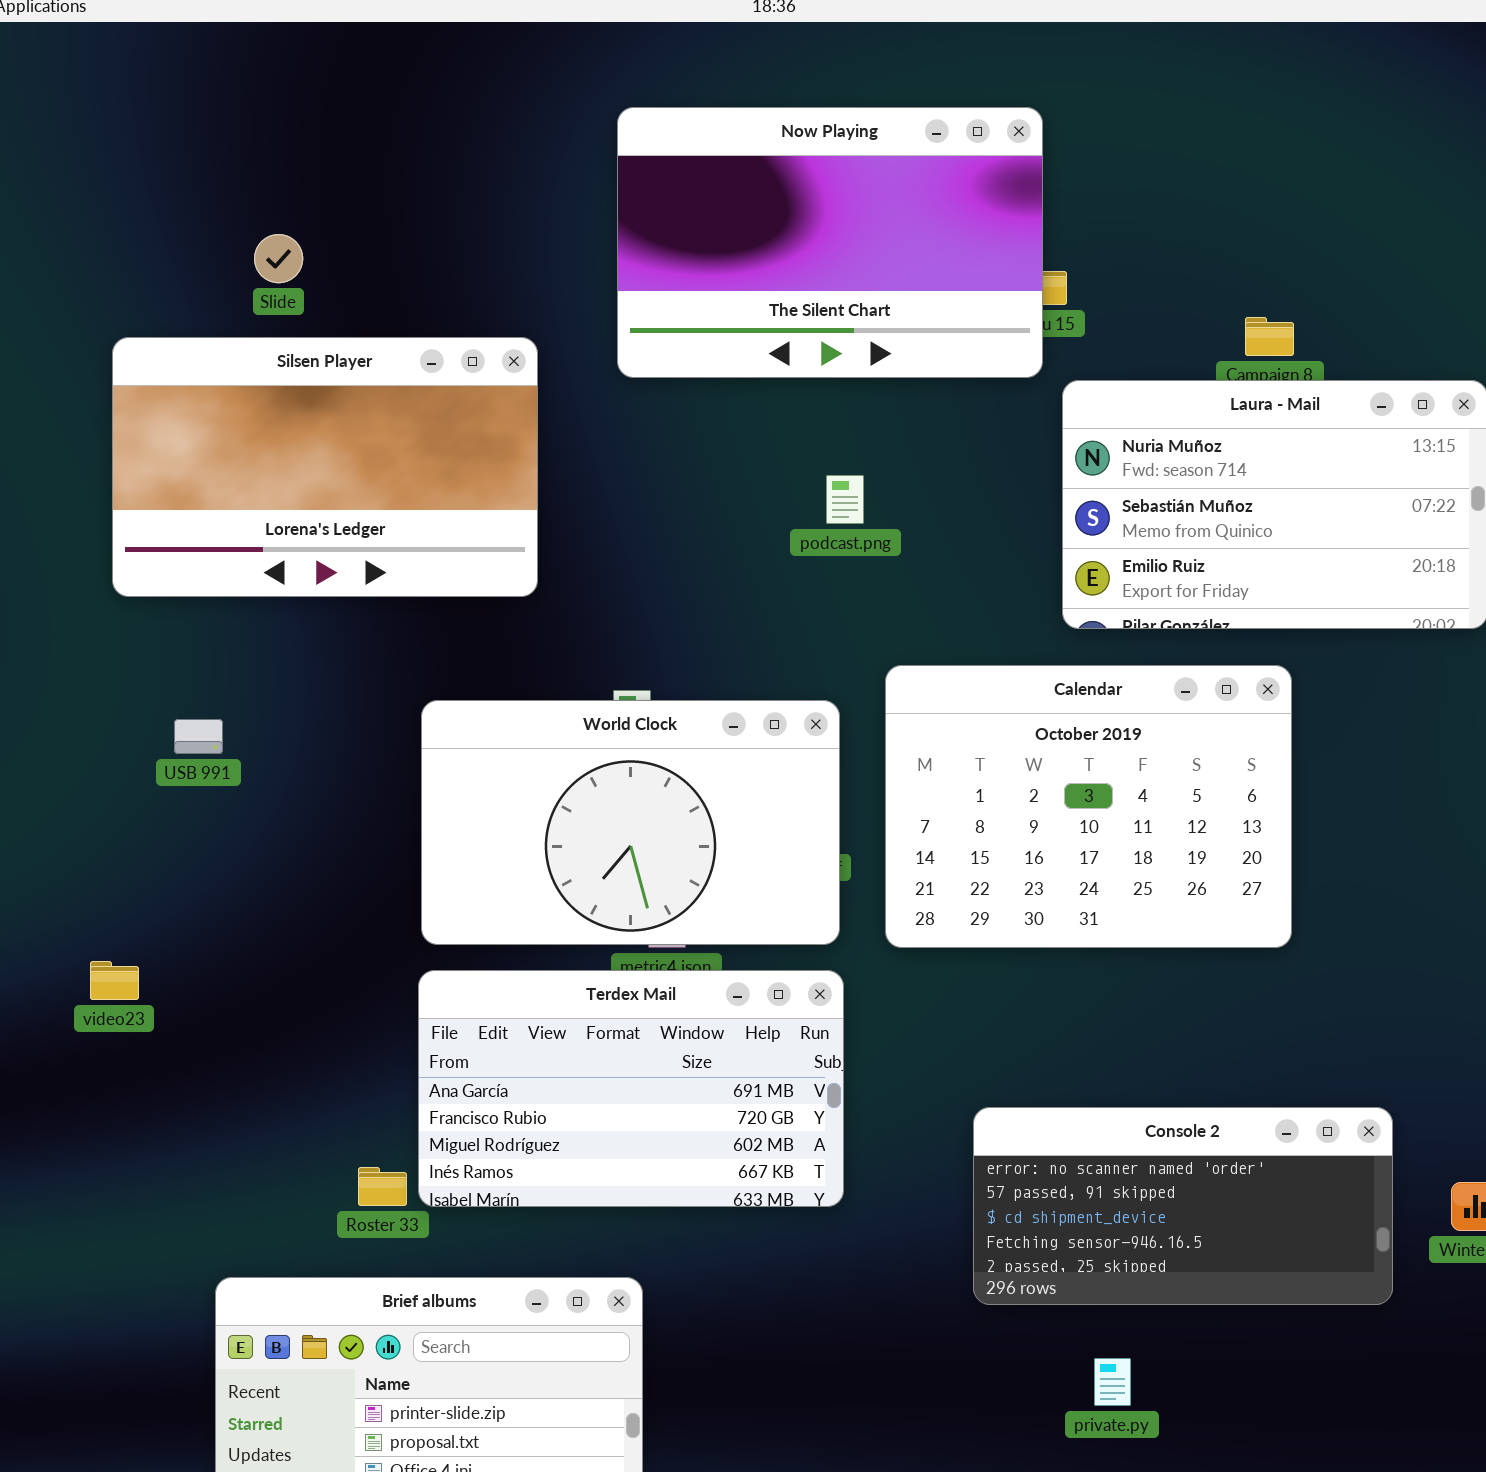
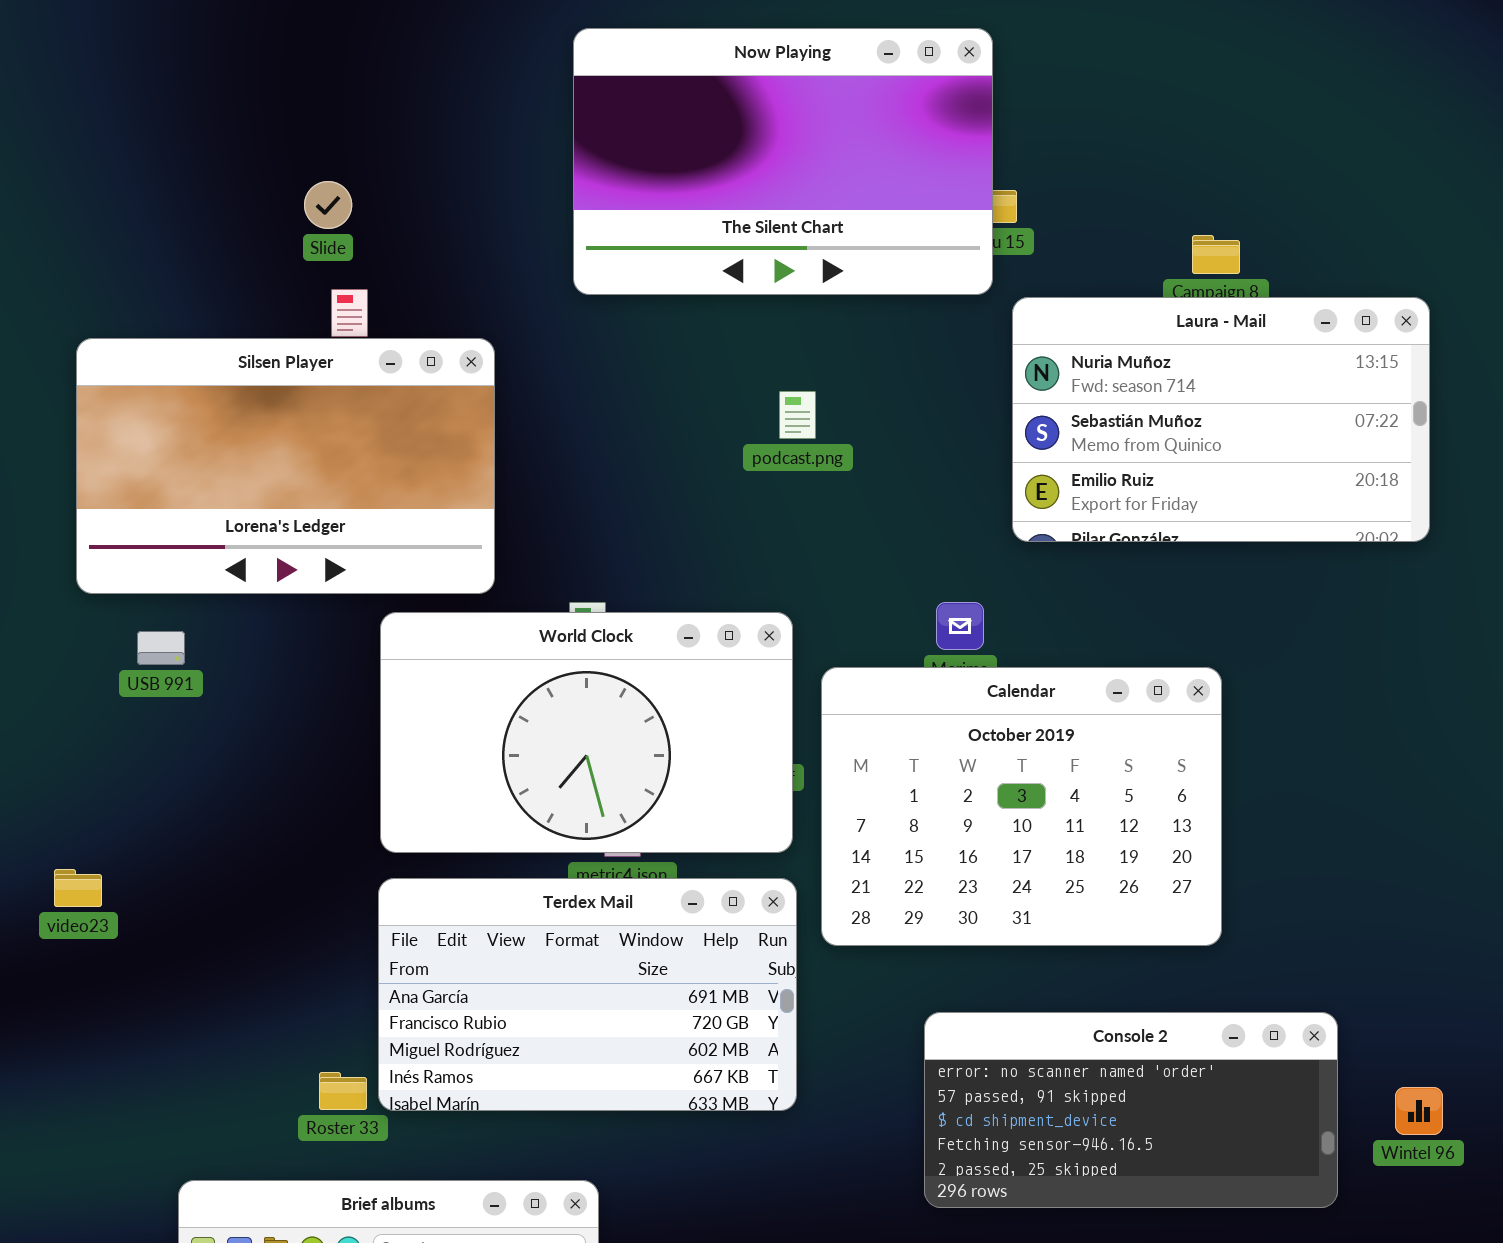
Slide: [254,234,303,283] -> [304,181,352,229], moved
Silsen Player: [112,337,538,597] -> [76,338,495,594], moved
Calendar: [885,665,1292,948] -> [821,667,1222,946], moved

